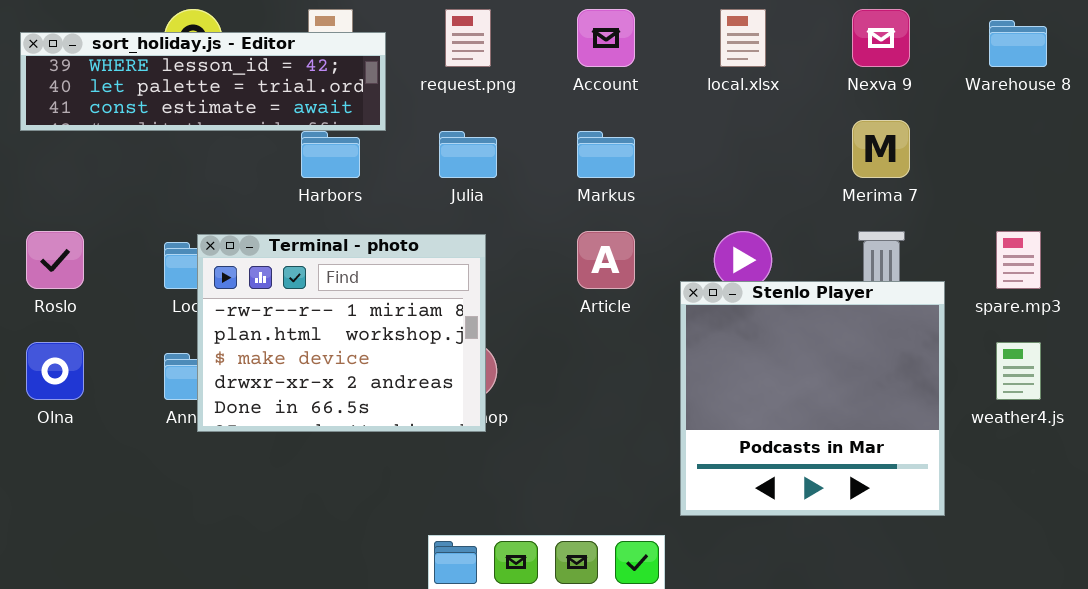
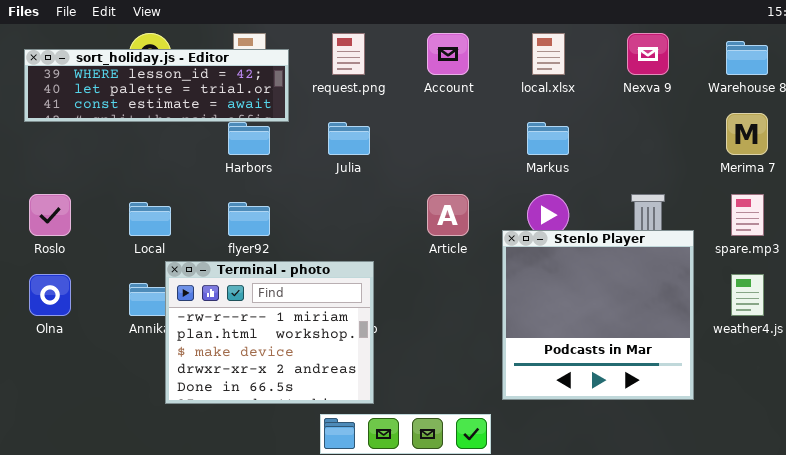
Merima 7: [852,120,910,178] -> [726,113,768,155], moved
Markus: [577,131,635,178] -> [527,122,569,155], moved
Terminal - photo: [197,234,486,432] -> [165,261,374,404], moved

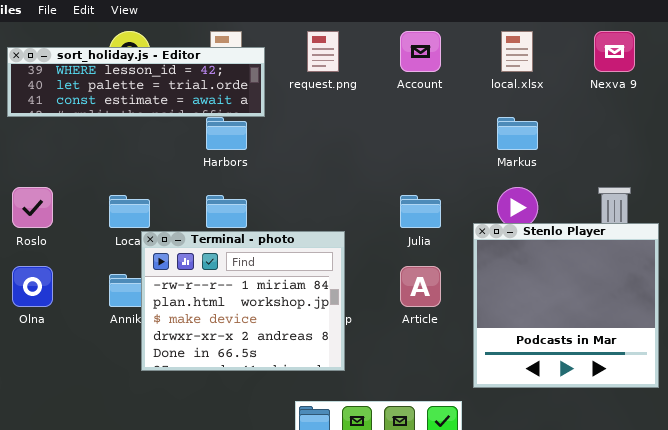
Julia: [328,122,370,155] -> [400,195,441,228], moved
Article: [427,194,469,236] -> [400,266,441,307], moved
Terminal - photo: [165,261,374,404] -> [141,231,345,371], moved

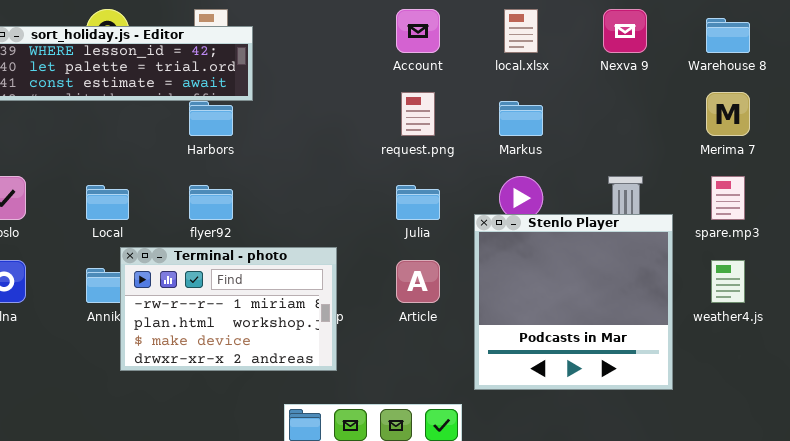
request.png: [307,31,339,72] -> [401,92,435,136], moved
Terminal - photo: [141,231,345,371] -> [120,247,337,371], resized

